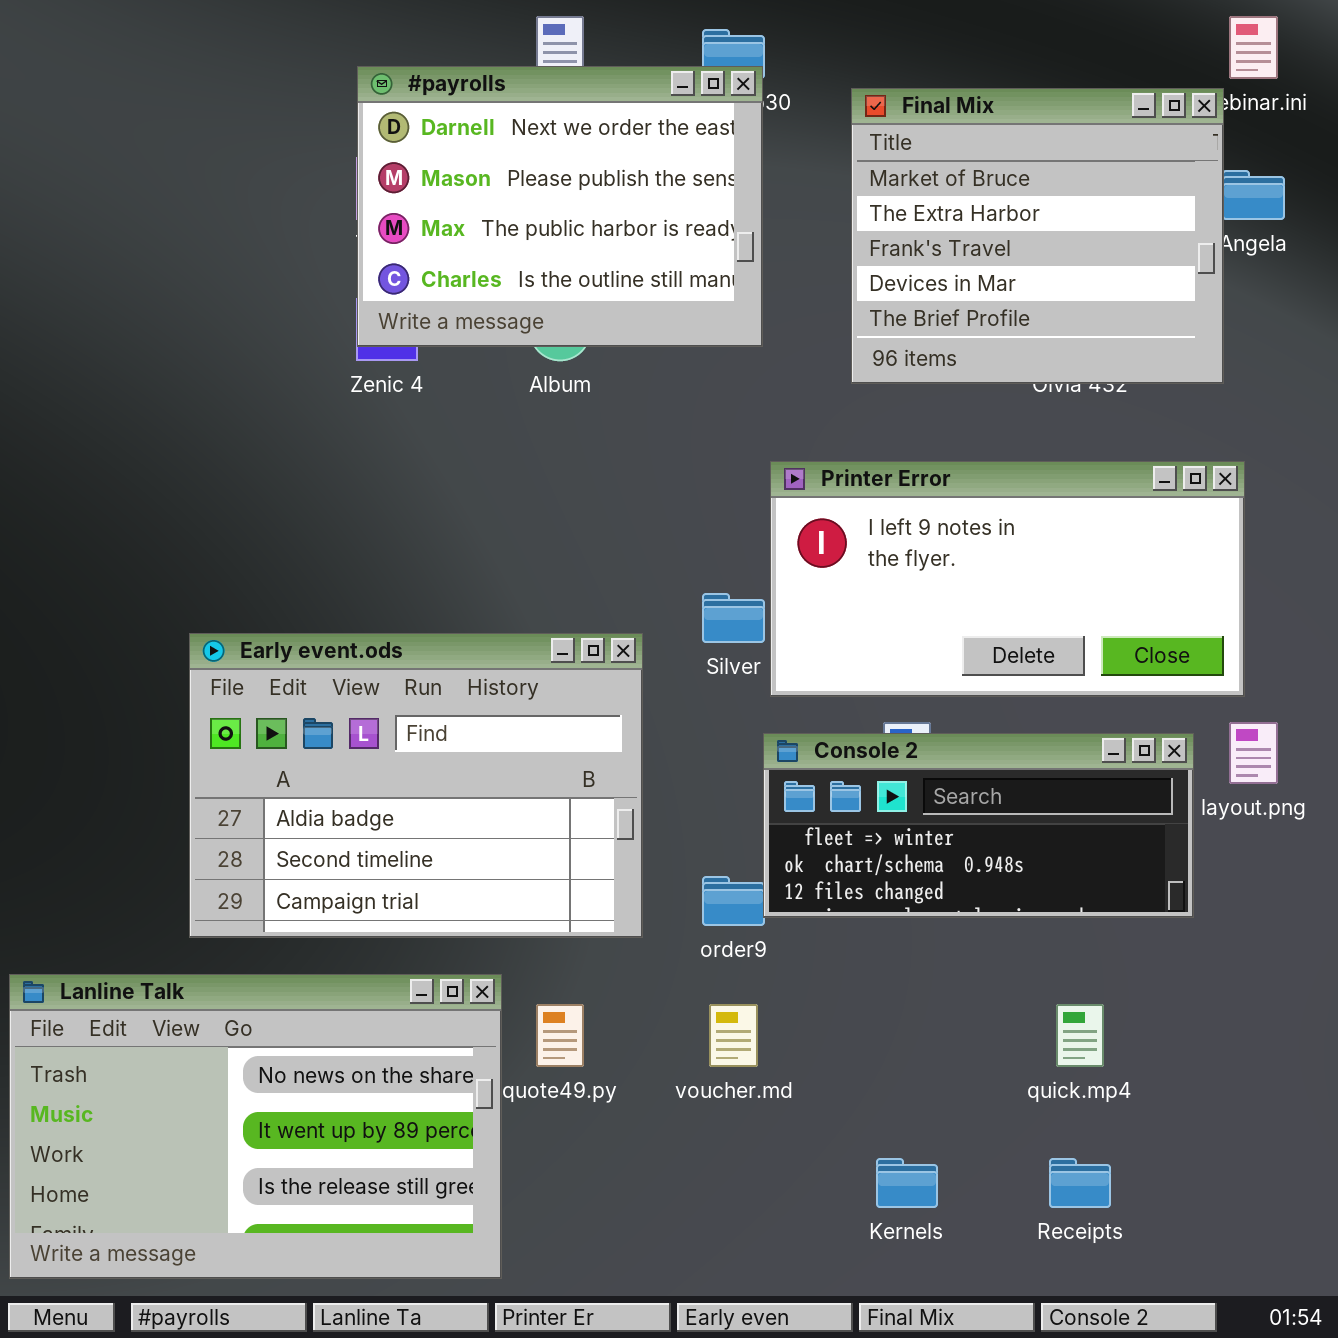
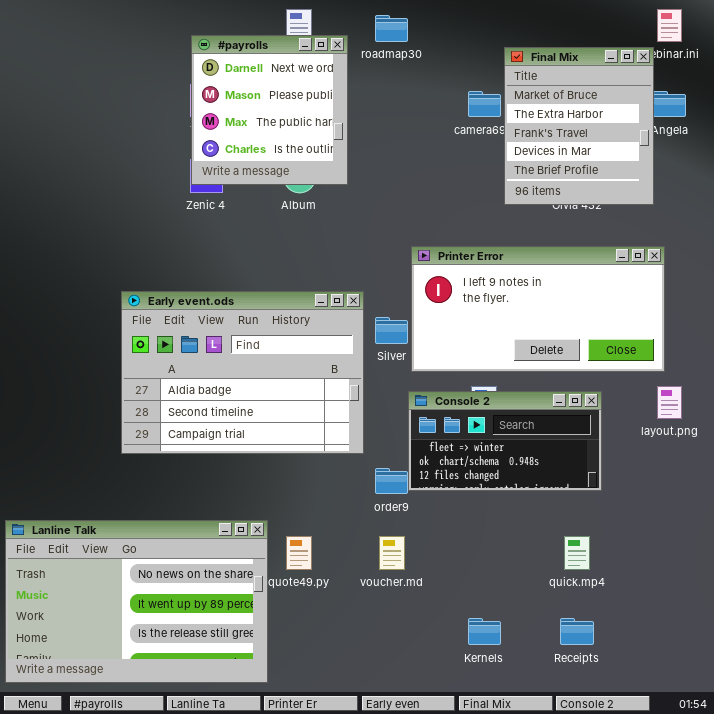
#payrolls: [357,66,763,347] -> [191,35,348,185], resized
Final Mix: [851,88,1224,384] -> [504,47,654,205], resized
Early event.ods: [189,633,643,938] -> [121,291,364,454], moved
Console 2: [763,733,1194,918] -> [408,391,602,491], resized

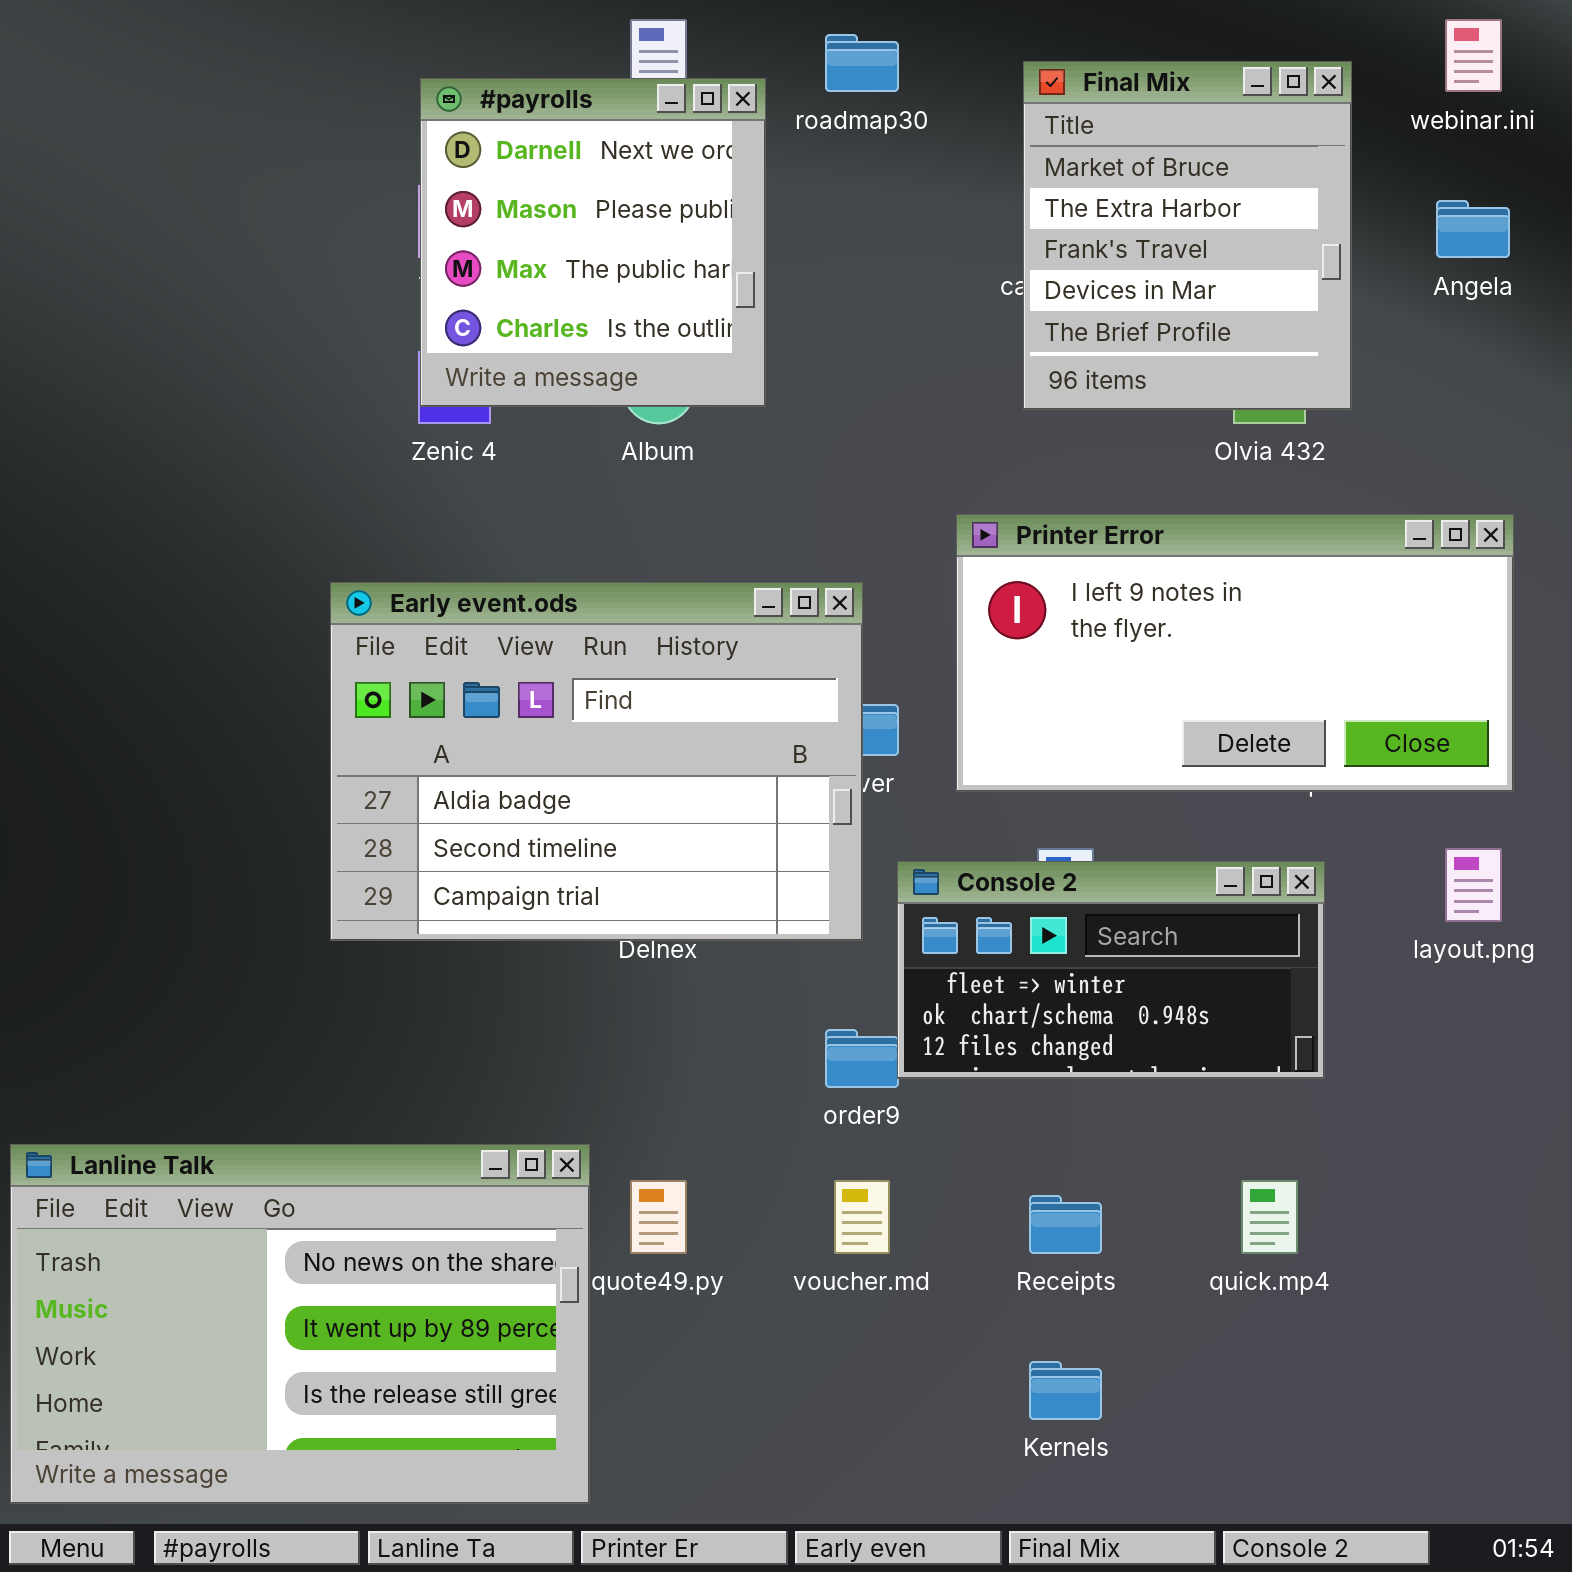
Final Mix: [504,47,654,205] -> [1023,61,1352,410], moved
Printer Error: [411,246,665,372] -> [956,514,1514,792], moved
Early event.ods: [121,291,364,454] -> [330,582,863,941], moved
Receipts: [560,618,594,645] -> [1029,1195,1102,1254], moved

